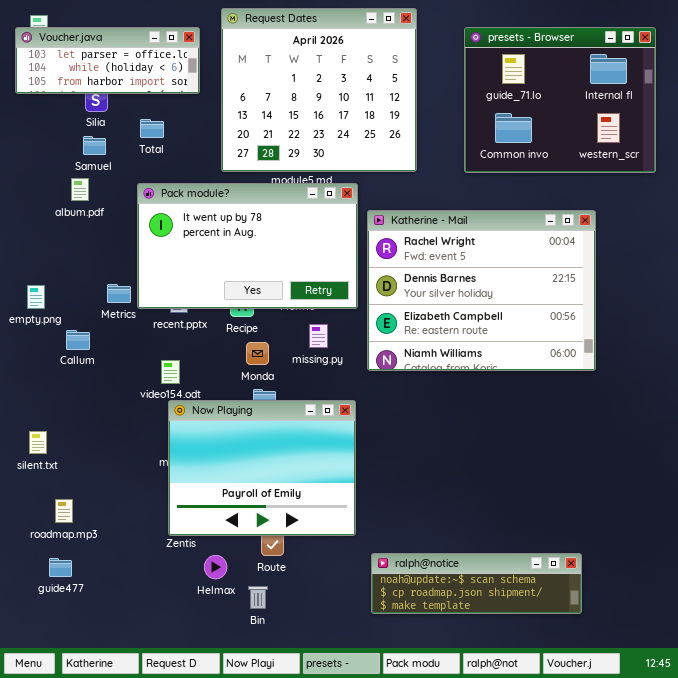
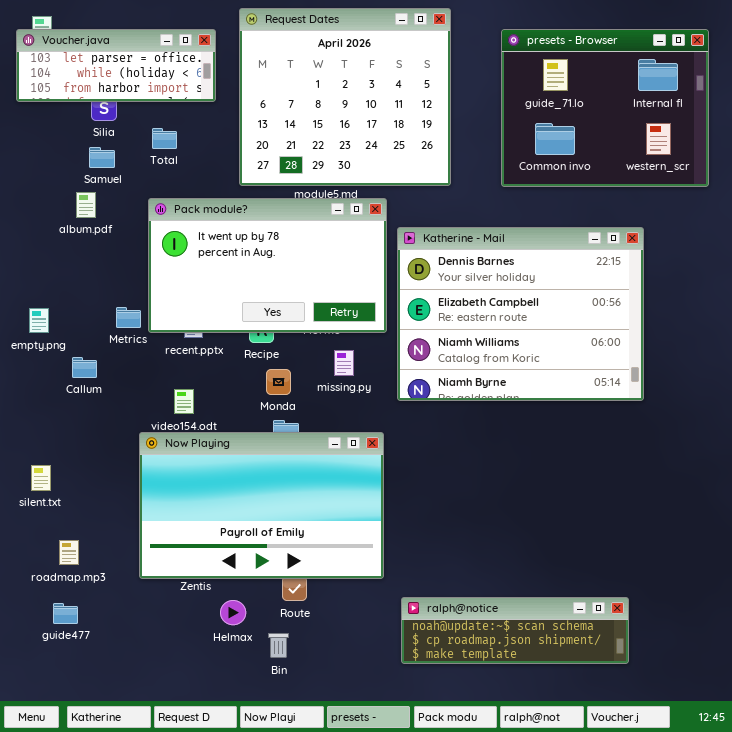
Katherine - Mail: [367,210,596,371] -> [397,227,644,401], scrolled down 1 row
Now Playing: [168,400,356,536] -> [139,432,384,579], resized

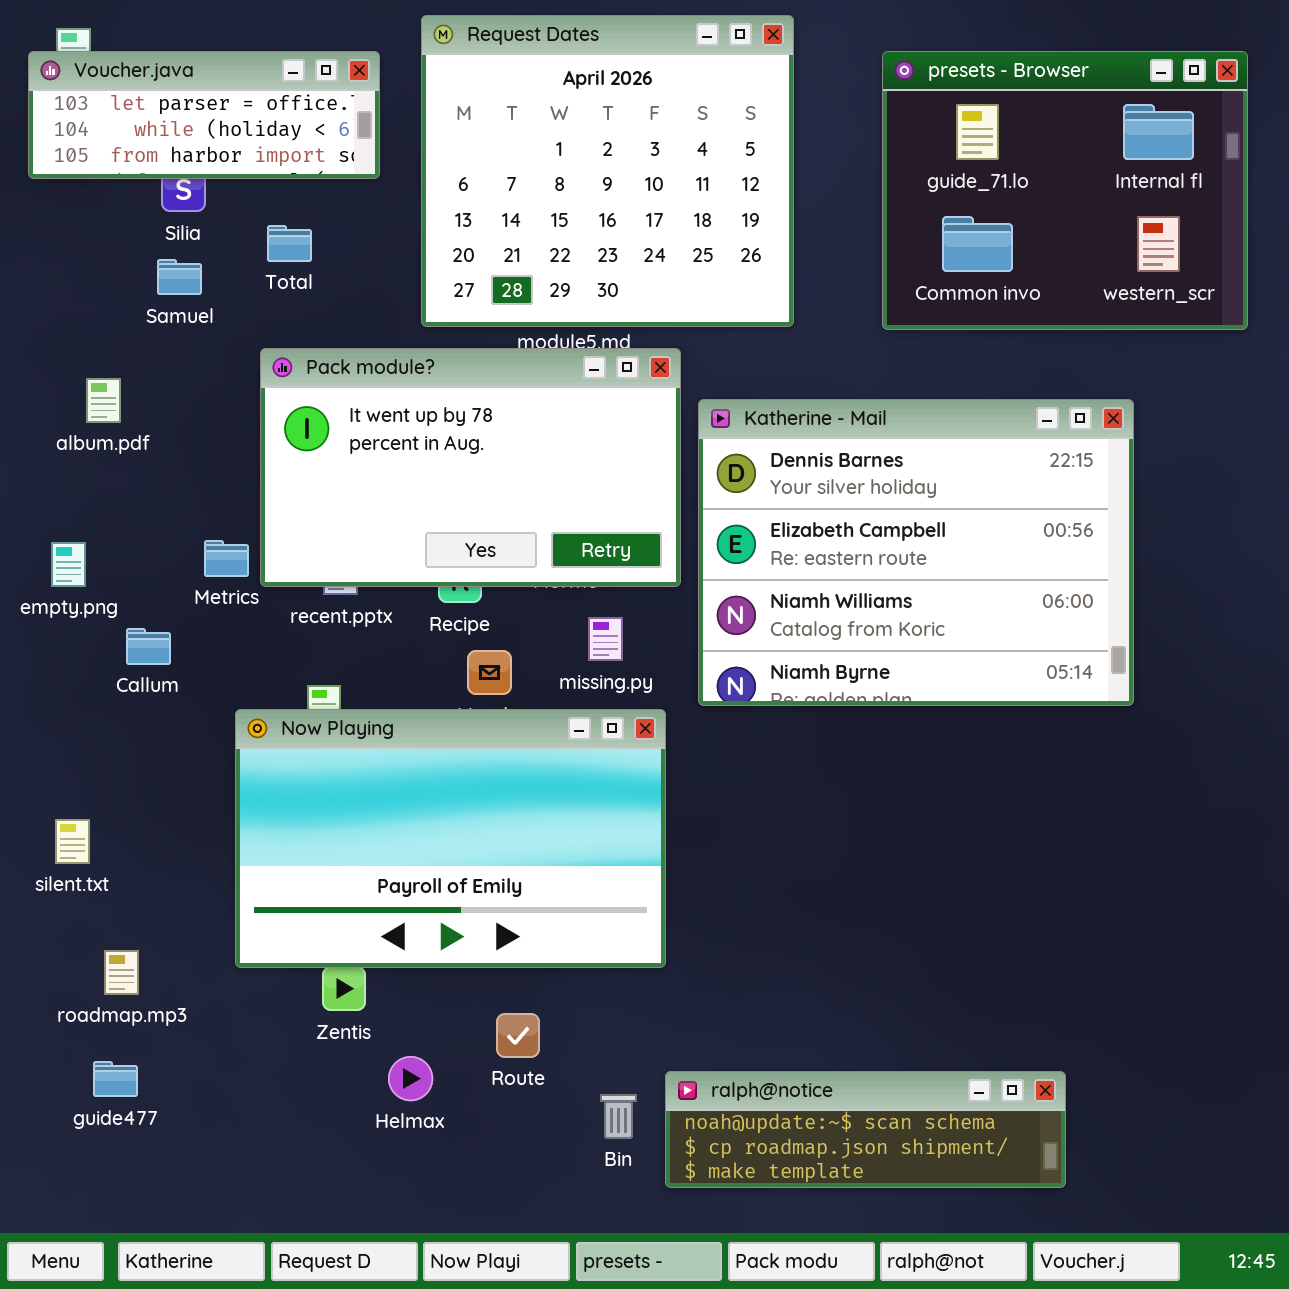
album.pdf: [76,192,96,218] -> [86,378,121,423], moved
Now Playing: [139,432,384,579] -> [235,709,666,968], moved
ralph@notice: [401,597,629,664] -> [665,1071,1066,1188], moved
Bin: [268,633,289,658] -> [600,1094,637,1139], moved

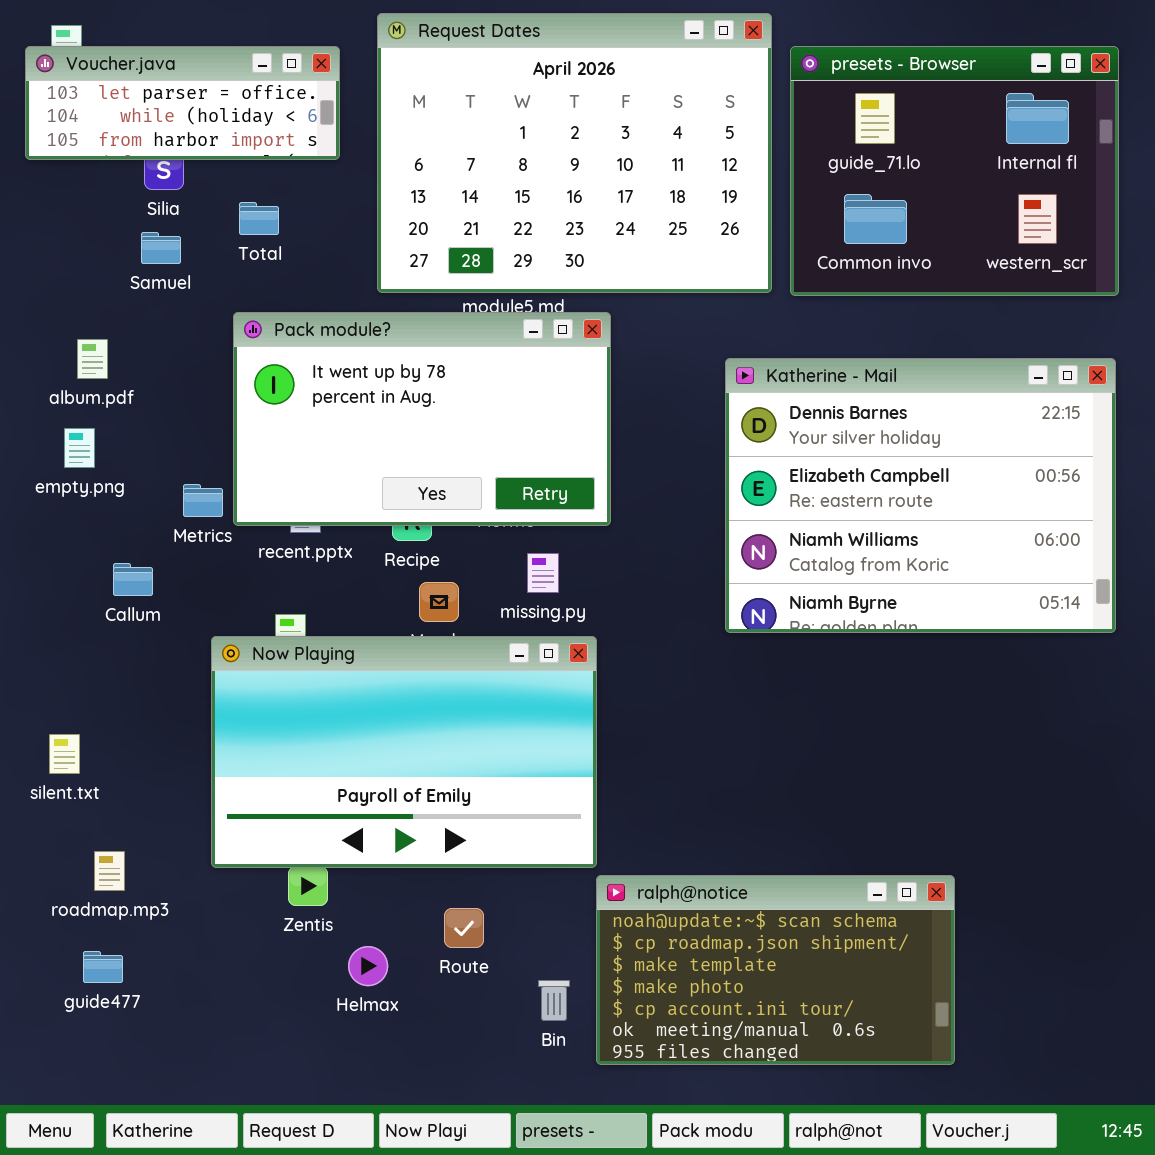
Request Dates: [421,15,794,327] -> [377,13,772,293], resized
Katherine - Mail: [698,399,1134,706] -> [725,358,1116,633], moved
empty.png: [51,542,86,587] -> [64,428,95,468], moved
ralph@notice: [665,1071,1066,1188] -> [596,875,955,1065], resized

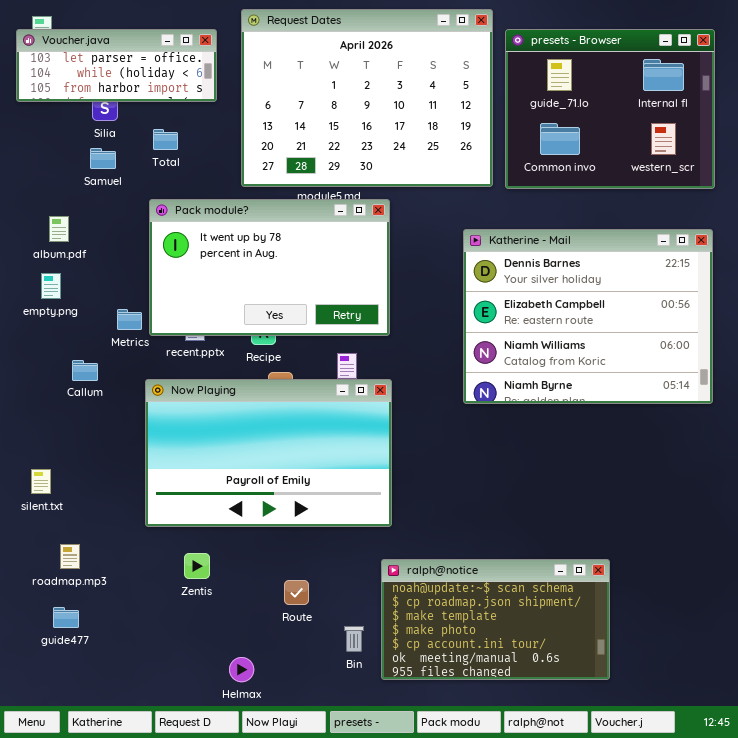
Now Playing: [211,636,597,868] -> [145,379,392,527], moved
Helmax: [348,946,388,986] -> [229,657,254,682], moved

